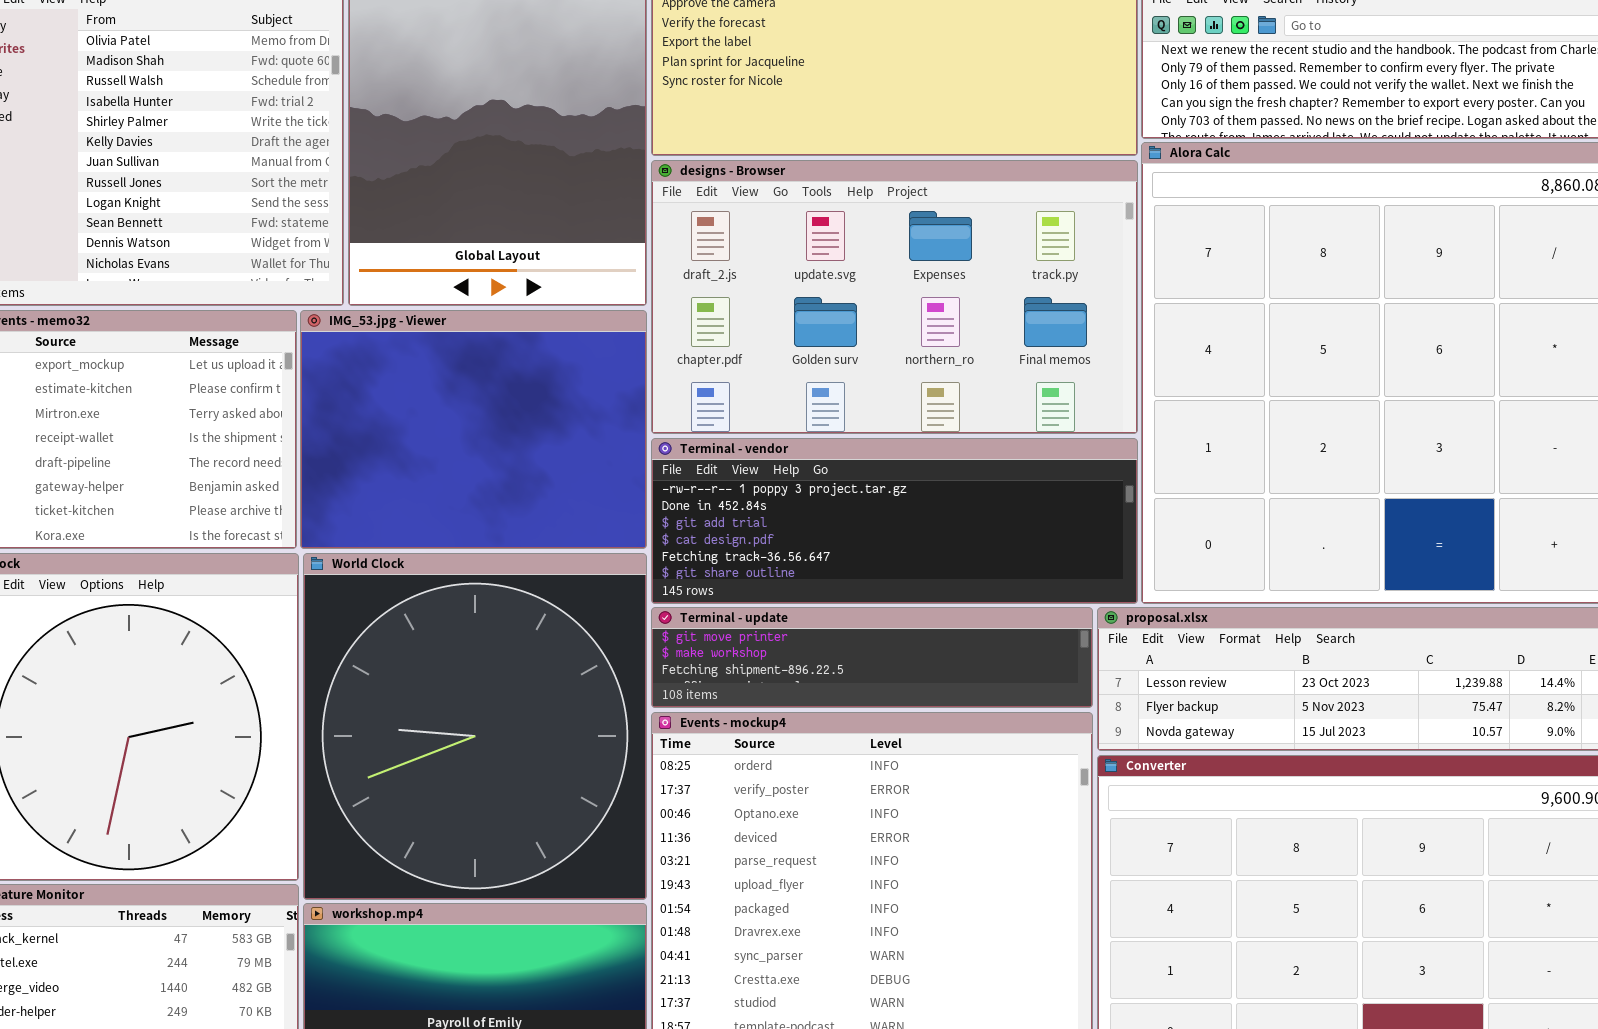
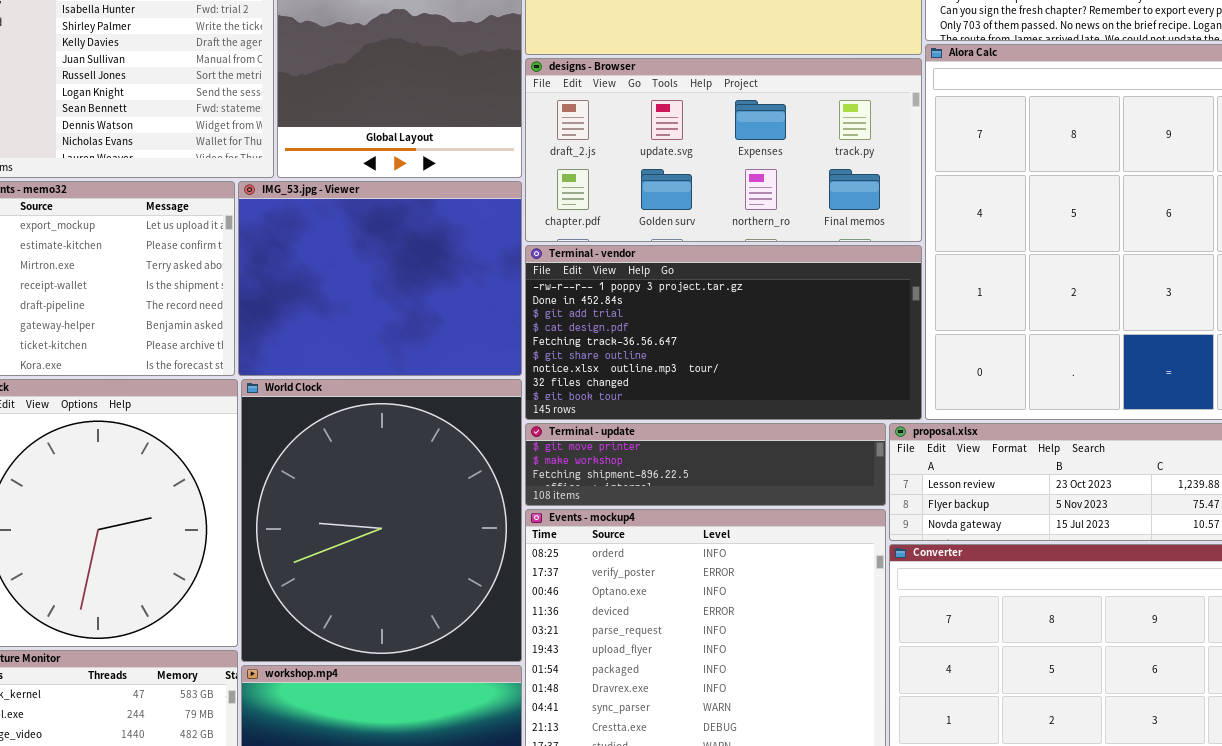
designs - Browser: [651,160,1138,434] -> [525,58,922,242], resized
Terminal - vendor: [651,438,1138,604] -> [525,245,922,420], resized

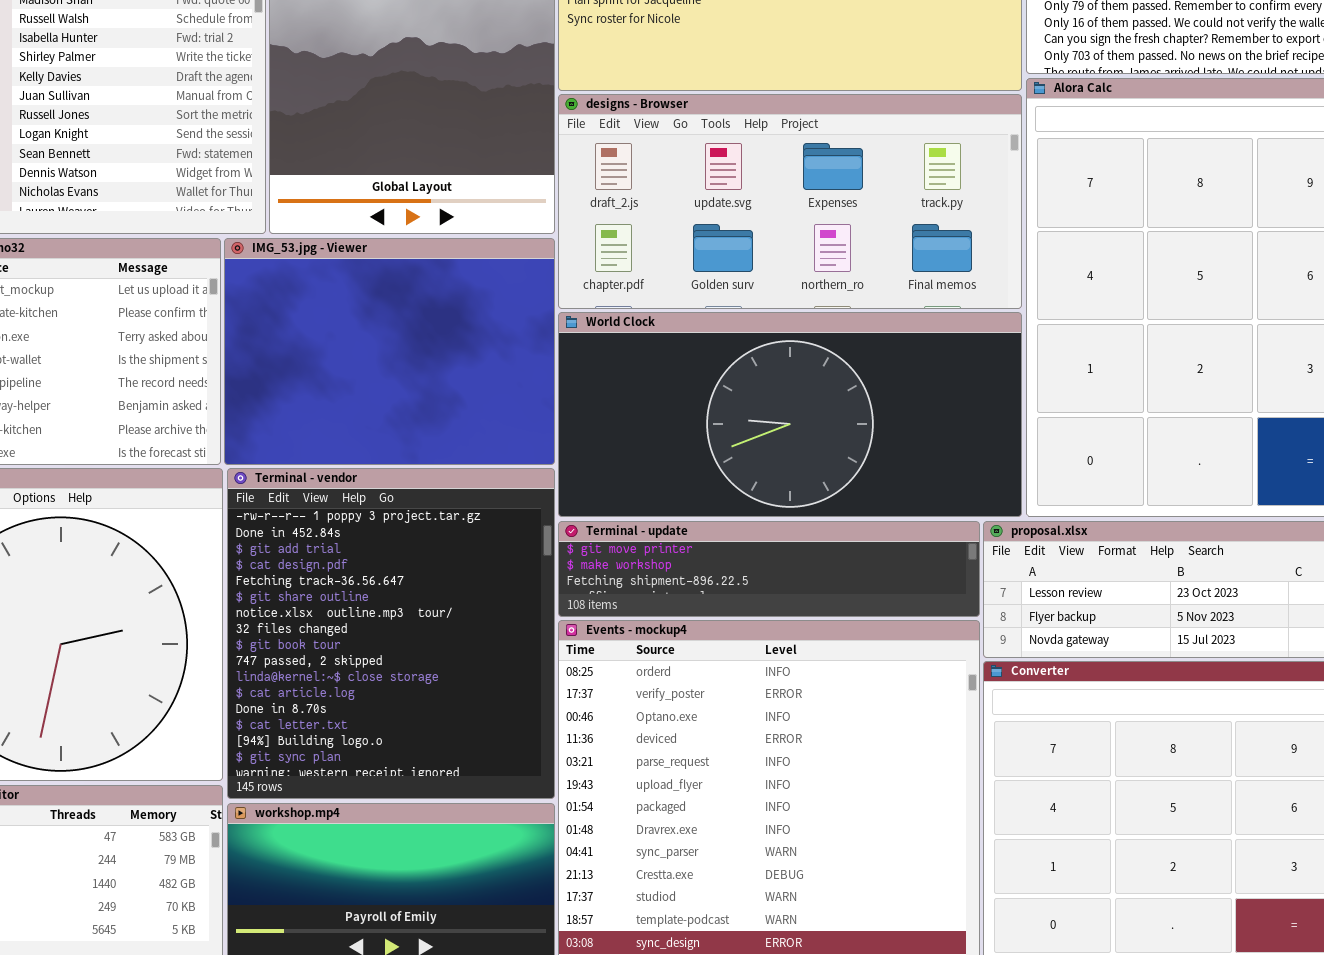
Terminal - vendor: [525,245,922,420] -> [227,468,555,799], moved, resized
World Clock: [241,379,522,662] -> [558,312,1022,517], moved, resized

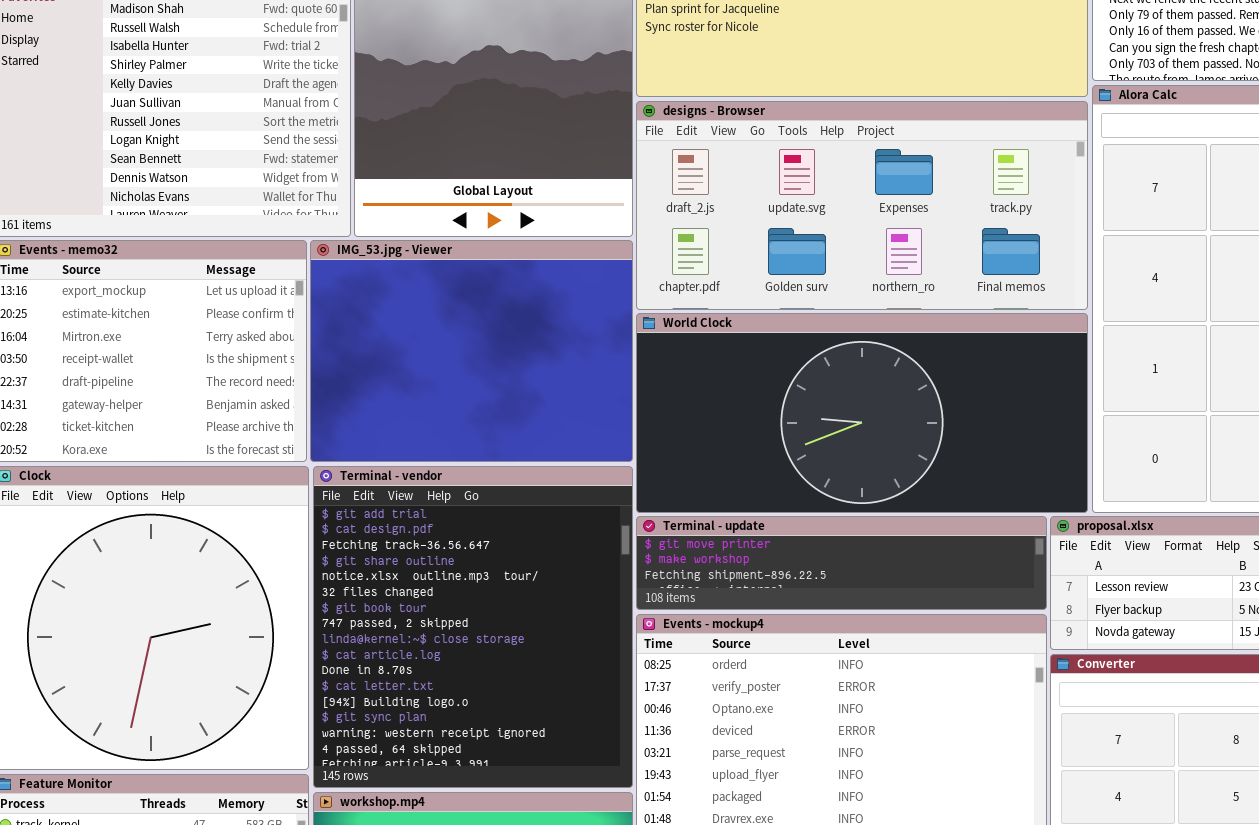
Terminal - vendor: [227,468,555,799] -> [313,466,633,788], scrolled down 2 rows

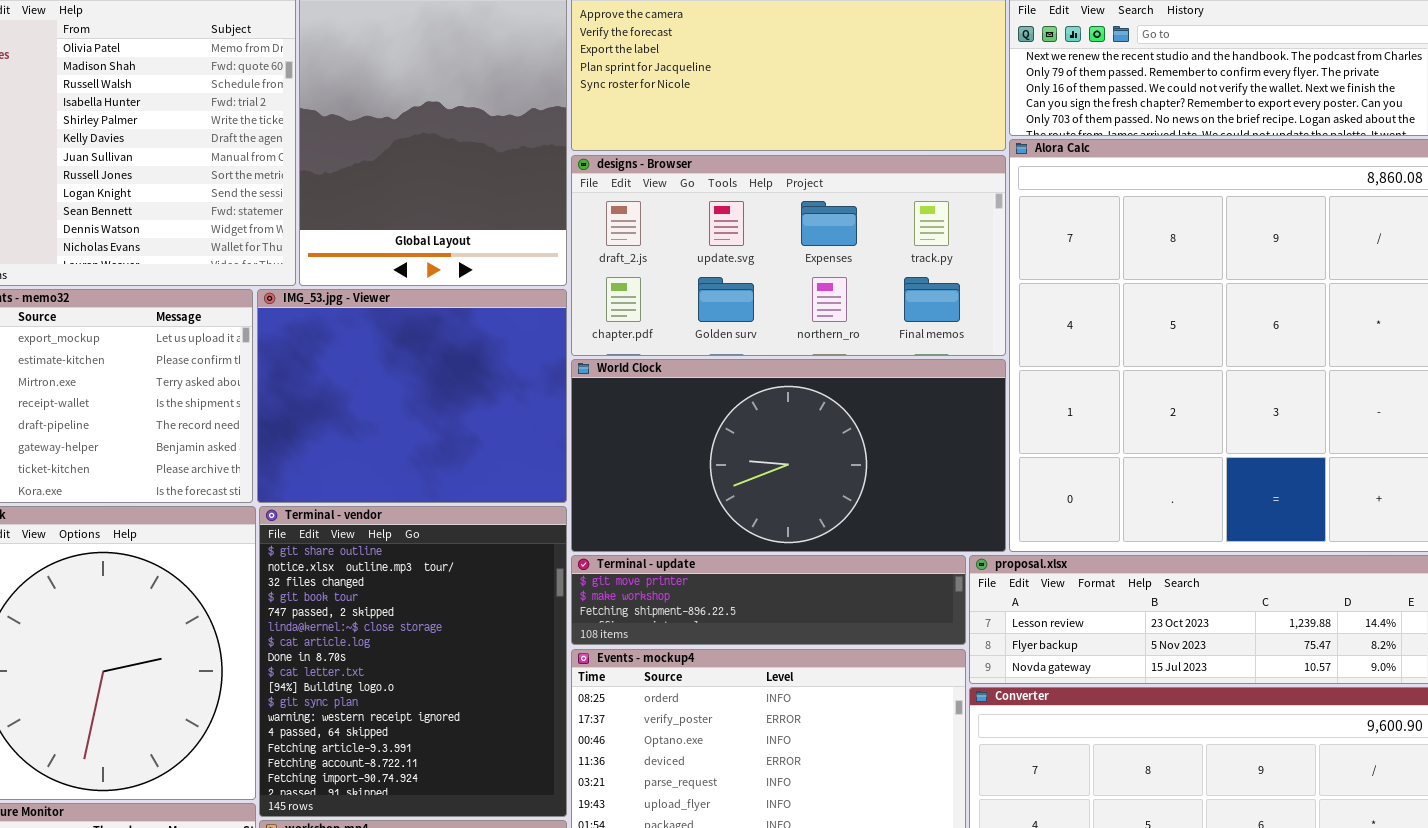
Terminal - vendor: [313,466,633,788] -> [259,506,567,817], scrolled down 3 rows

